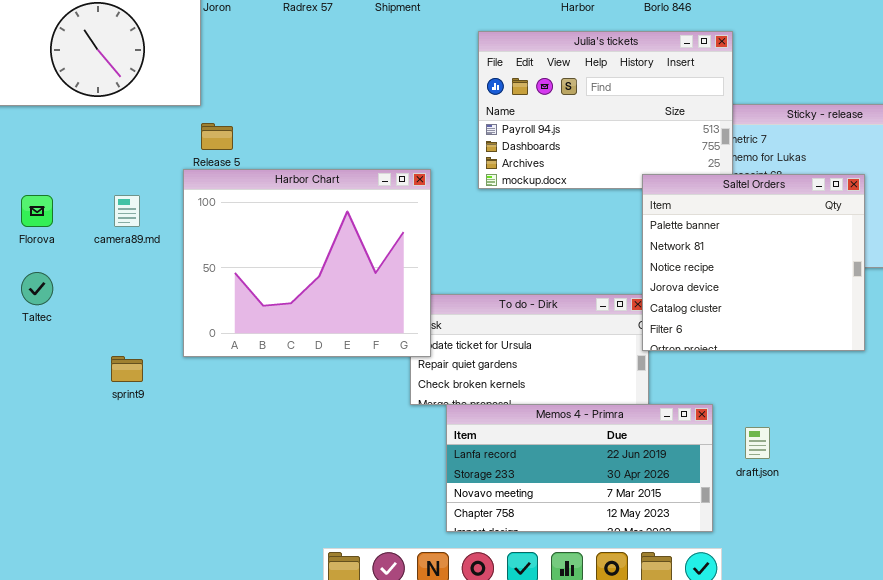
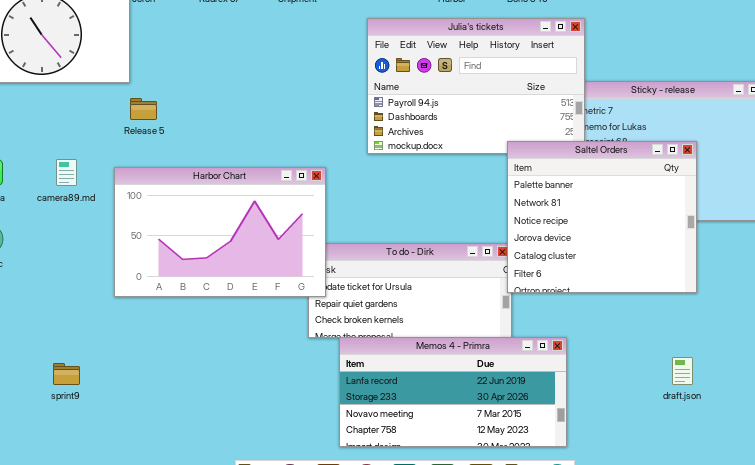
Harbor Chart: [183,169,431,357] -> [114,167,326,297], resized
sprint9: [111,356,143,382] -> [53,363,80,385], moved
draft.json: [745,427,770,459] -> [672,357,693,385], moved

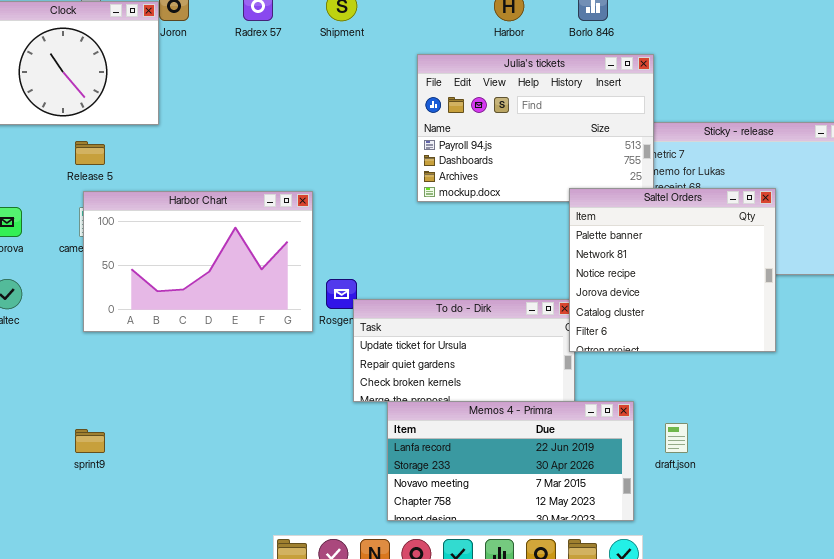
Release 5: [130,98,157,120] -> [75,141,105,165], moved
Harbor Chart: [114,167,326,297] -> [83,191,313,332], moved
draft.json: [672,357,693,385] -> [665,423,688,453], moved

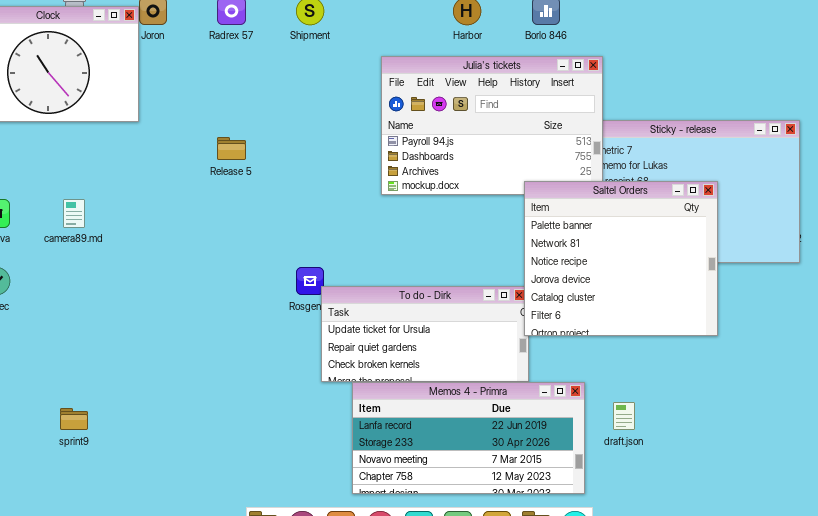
Release 5: [75,141,105,165] -> [217,137,246,160], moved
Harbor Chart: [83,191,313,332] -> none, closed

